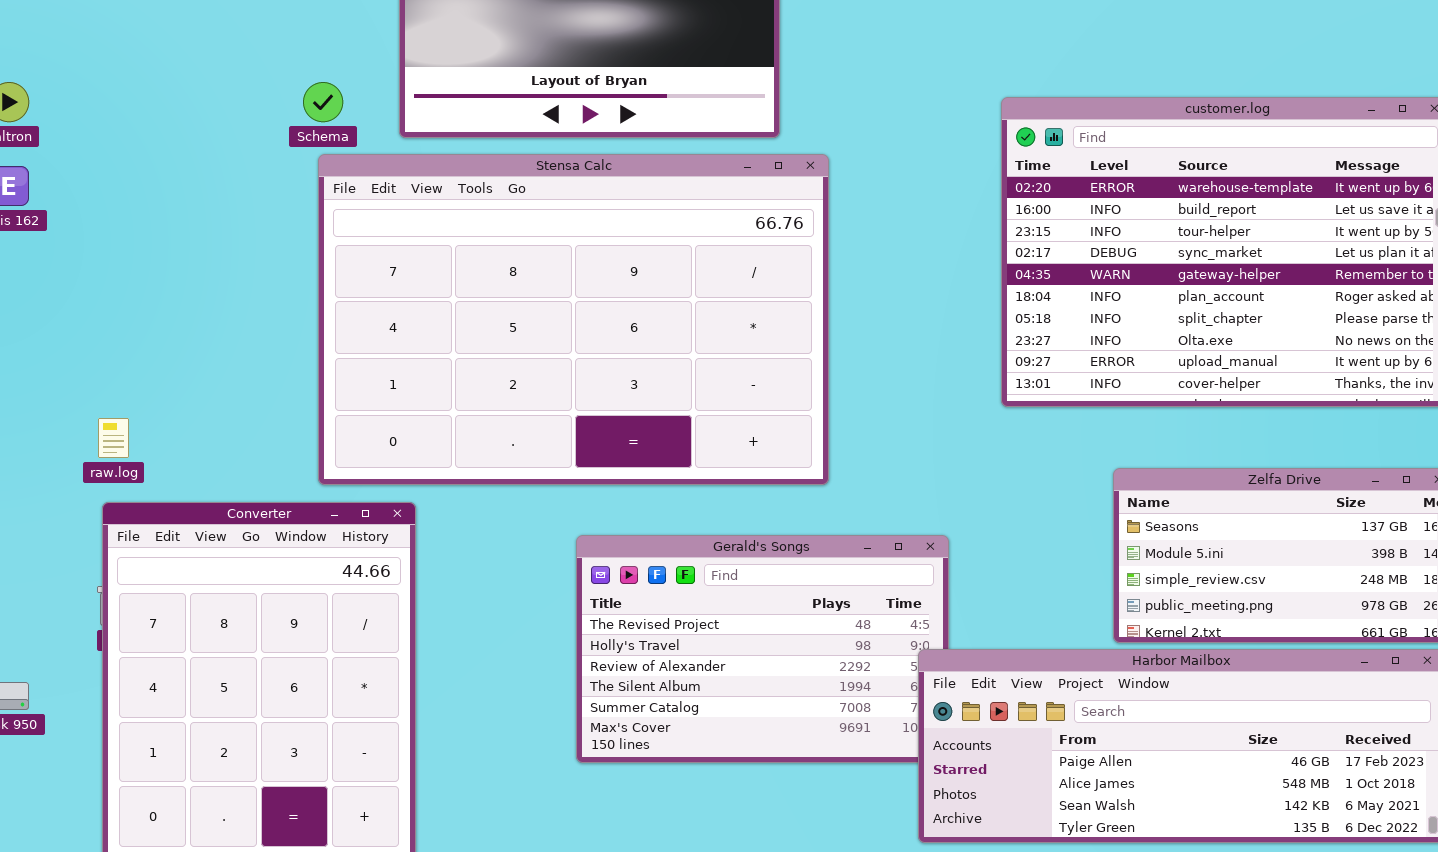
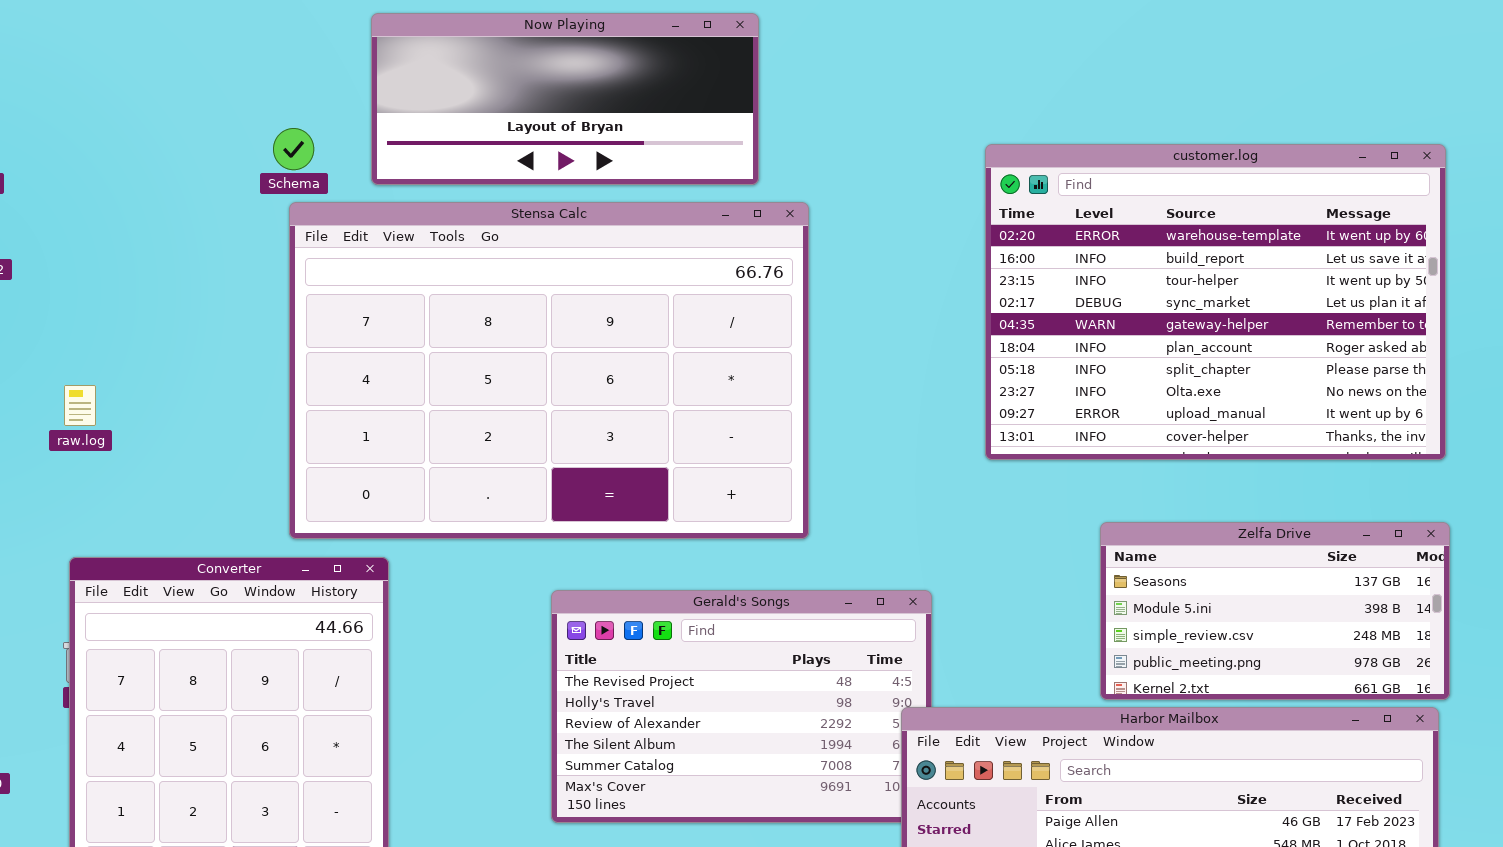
raw.log: [98,418,129,458] -> [64,385,96,426], moved

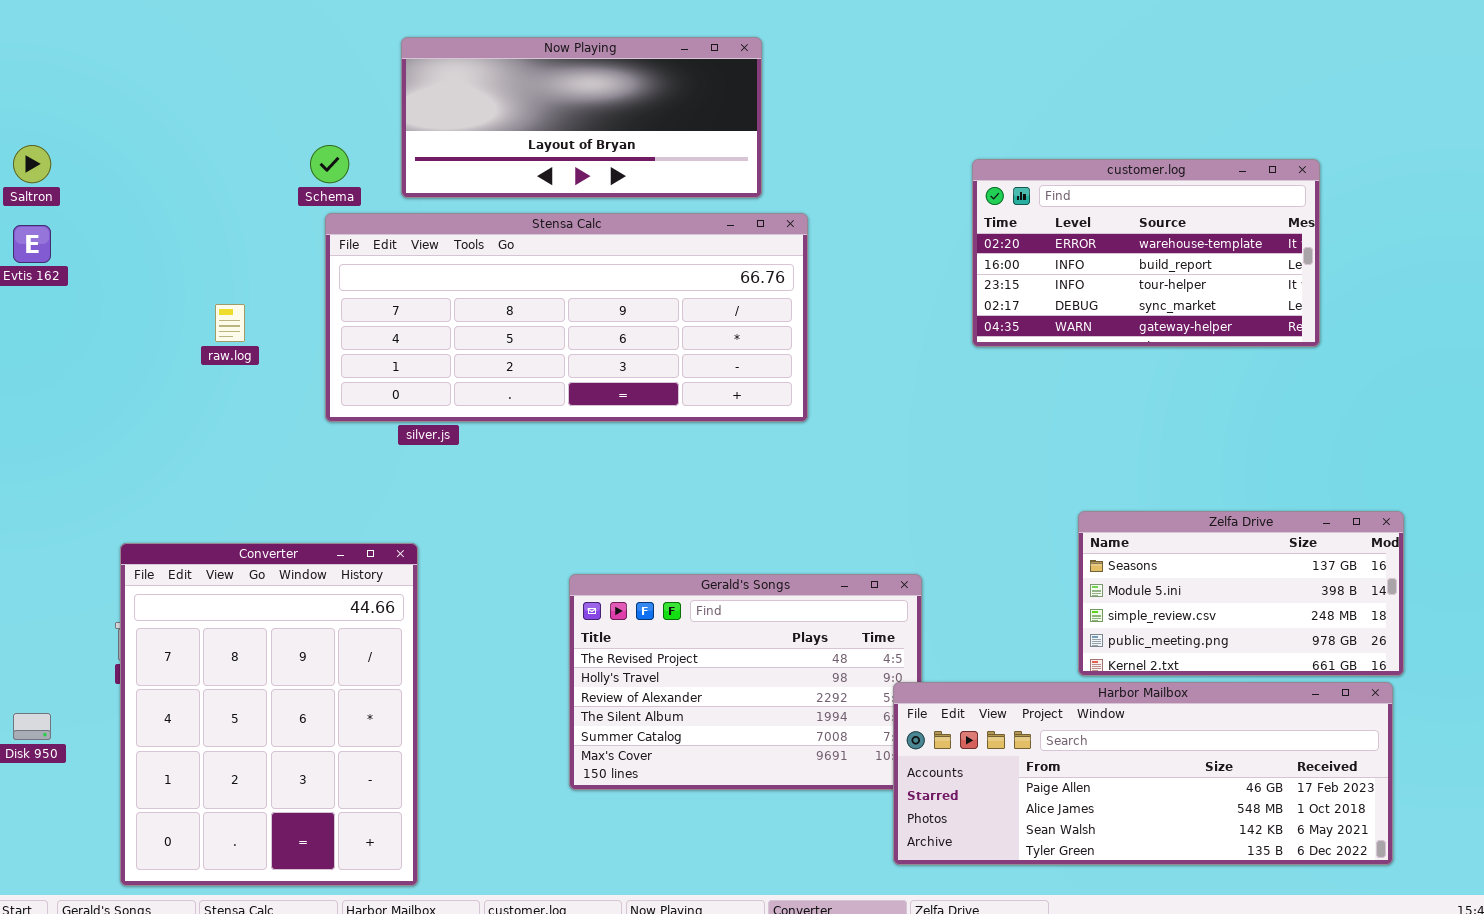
customer.log: [985,144,1446,460] -> [972,159,1320,347], resized
Stensa Calc: [289,202,809,539] -> [325,213,808,422], resized
raw.log: [64,385,96,426] -> [215,304,245,342], moved

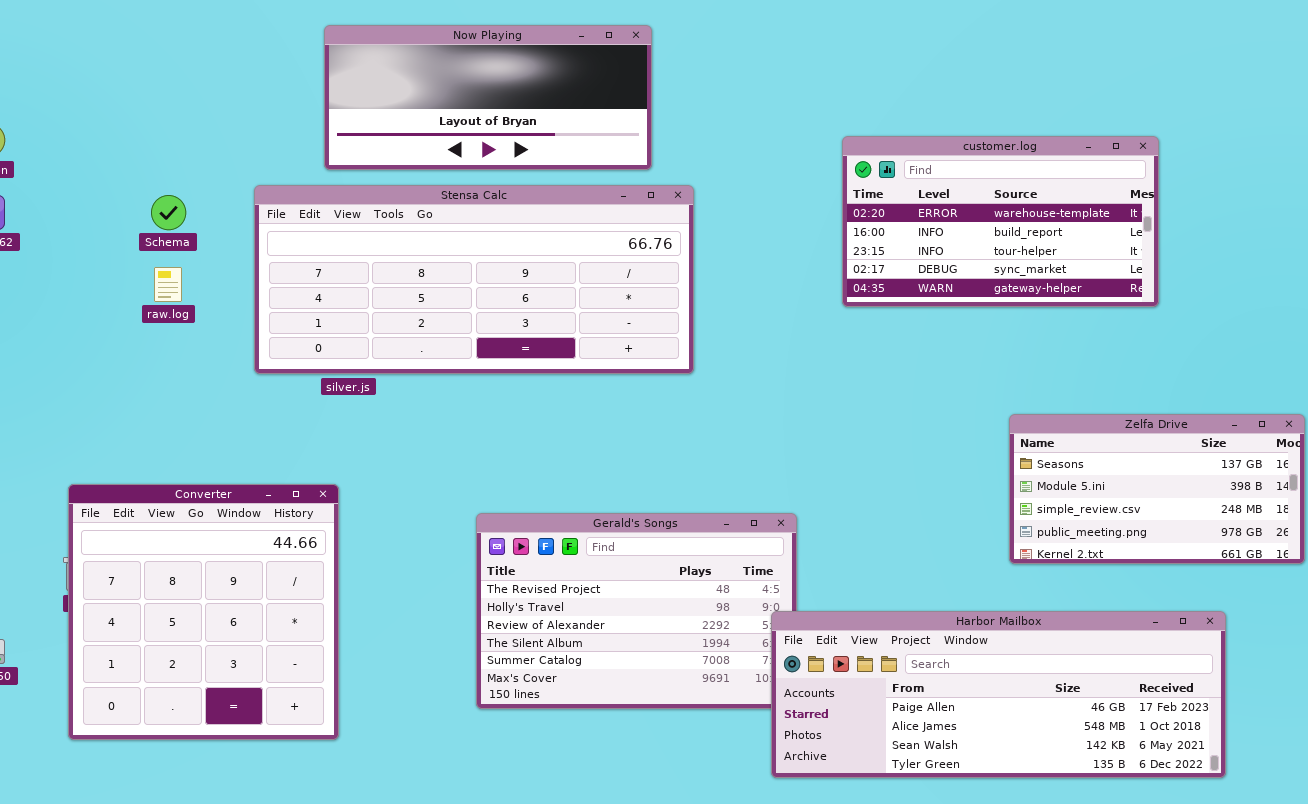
Schema: [310,145,349,183] -> [151,195,186,230], moved
Zelfa Drive: [1078,511,1404,676] -> [1009,414,1305,564], moved
Converter: [120,543,418,886] -> [68,484,339,740], resized

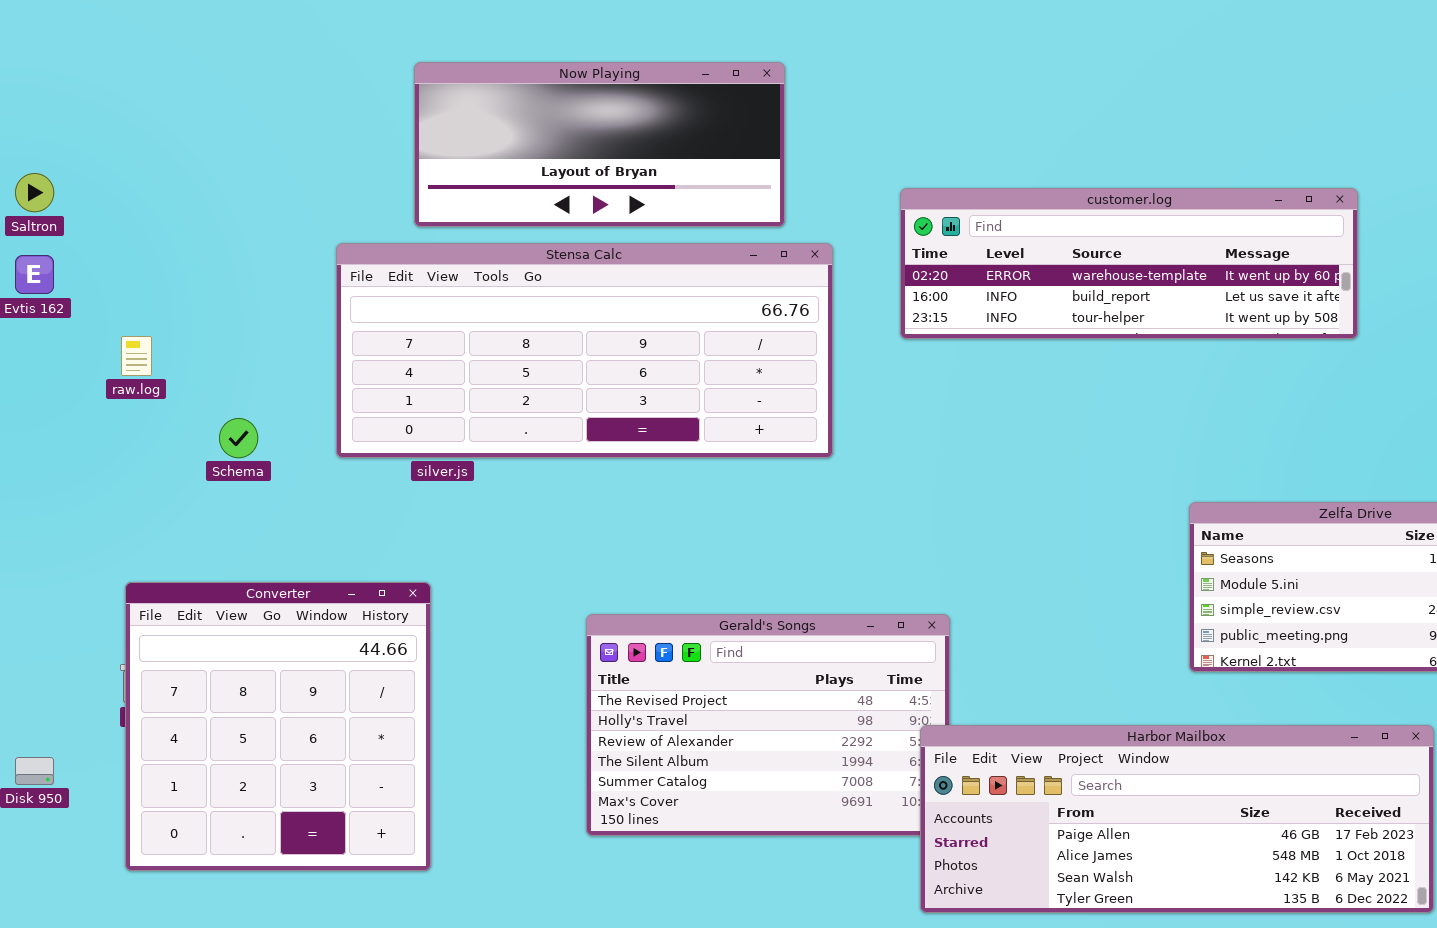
customer.log: [842,136,1159,307] -> [900,188,1358,339], resized
Schema: [151,195,186,230] -> [219,418,258,458], moved
raw.log: [154,267,182,302] -> [121,336,152,376], moved

